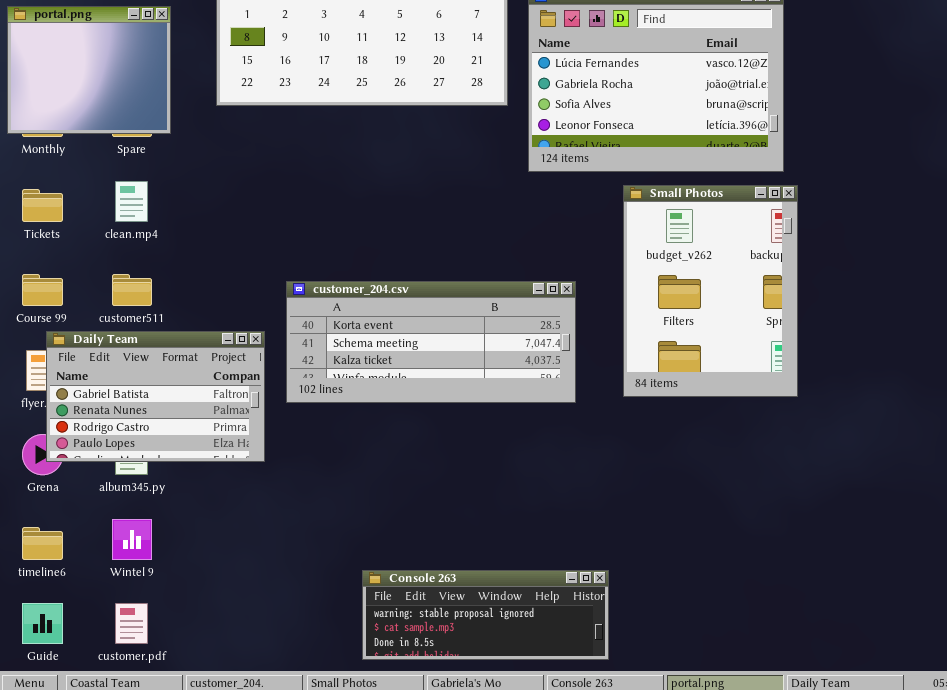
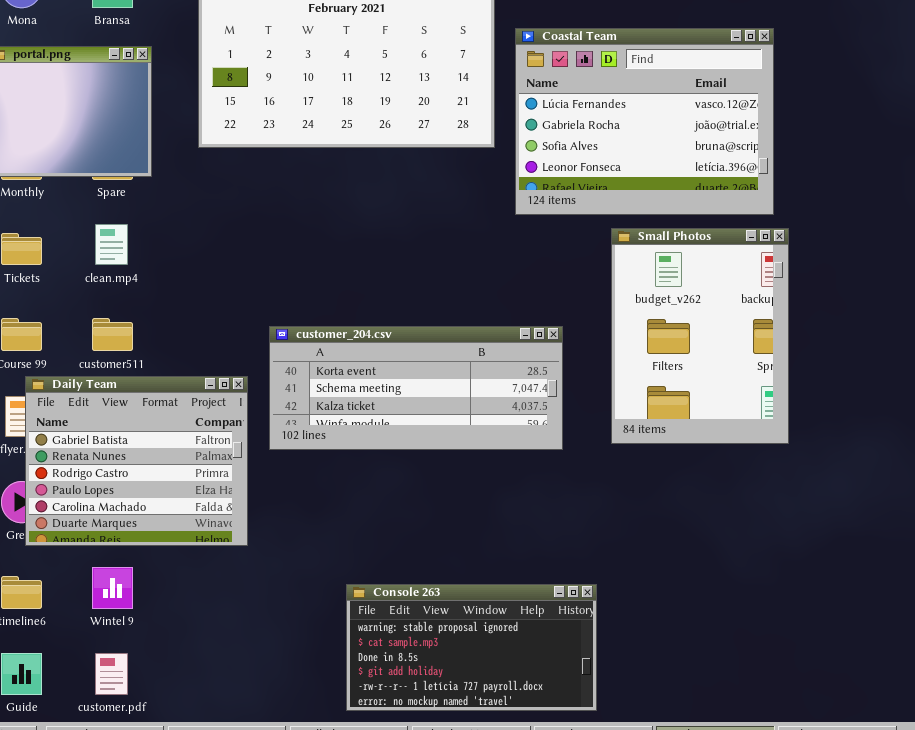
Daily Team: [46,331,265,462] -> [25,376,248,546], resized
Console 263: [362,570,609,660] -> [346,584,597,711], resized

